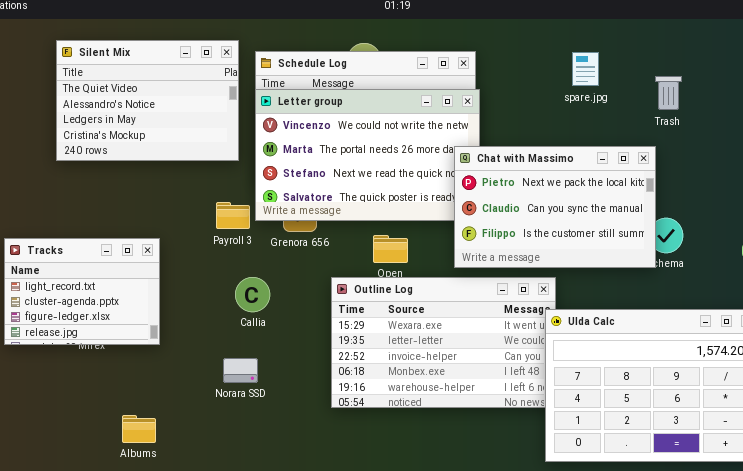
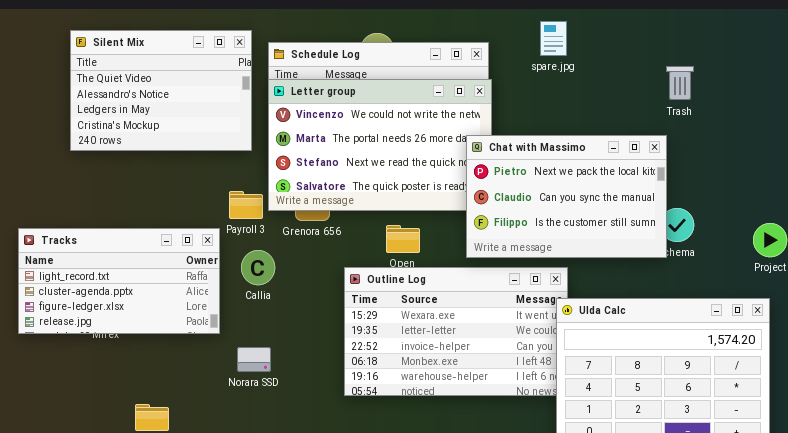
spare.jpg: [572,52,599,86] -> [540,21,567,56], moved
Tracks: [4,238,160,345] -> [18,228,220,334], resized
Callia: [235,277,270,312] -> [241,250,275,285], moved

